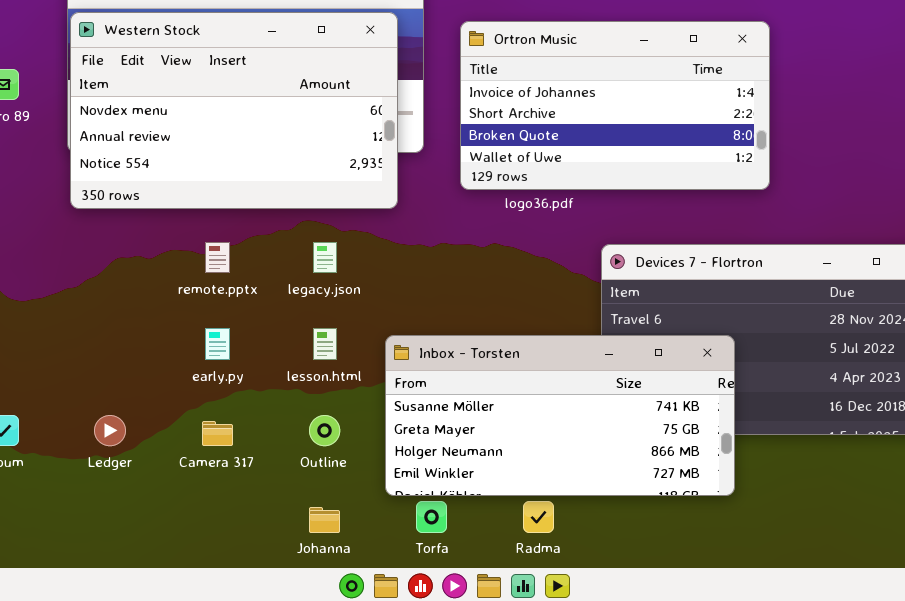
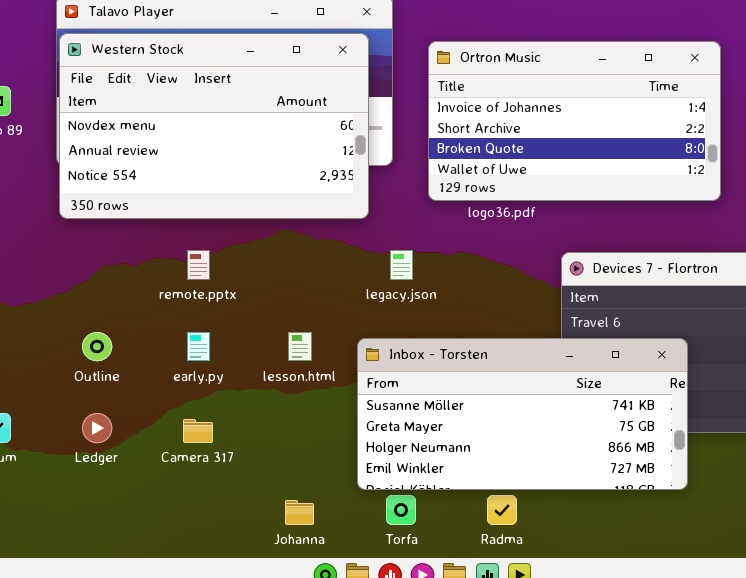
legacy.json: [313,242,337,273] -> [390,250,413,280], moved
Outline: [309,415,340,446] -> [82,332,112,361], moved

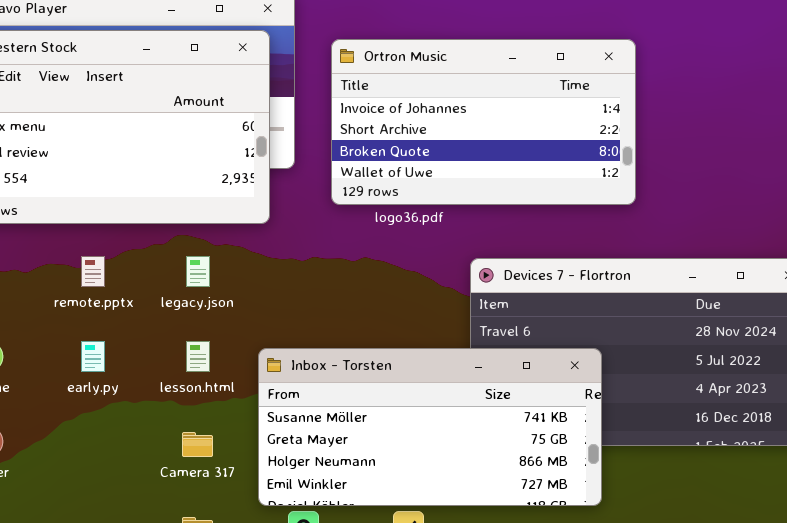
legacy.json: [390,250,413,280] -> [186,256,210,287], moved
Camera 317: [183,419,213,443] -> [182,432,213,457], moved

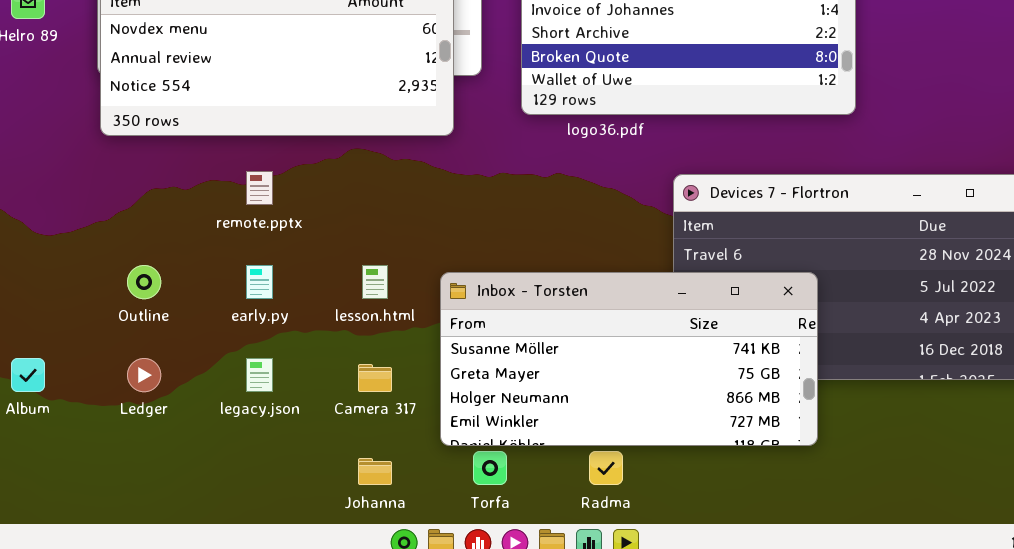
legacy.json: [186,256,210,287] -> [246,358,273,392], moved

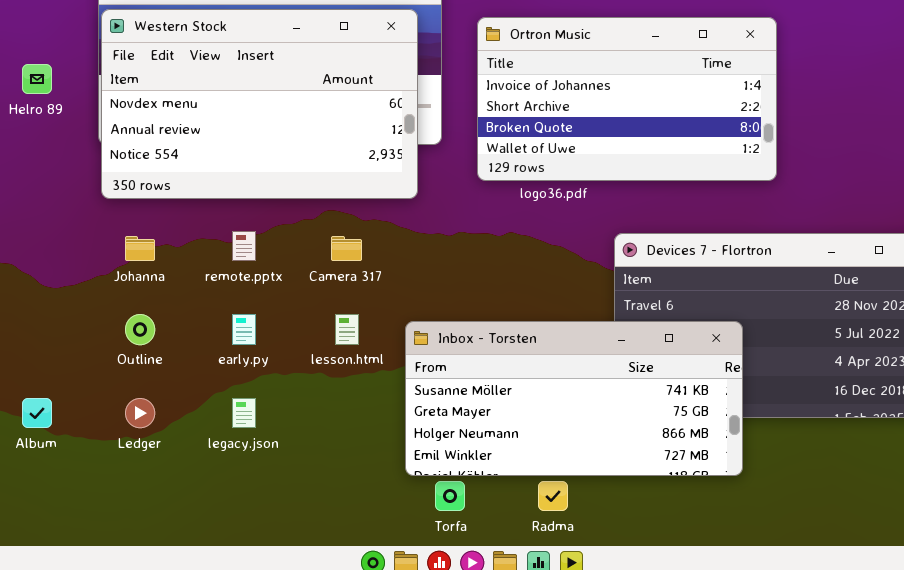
Camera 317: [358,364,392,392] -> [331,236,362,261], moved
Johanna: [358,458,392,485] -> [125,236,155,261], moved

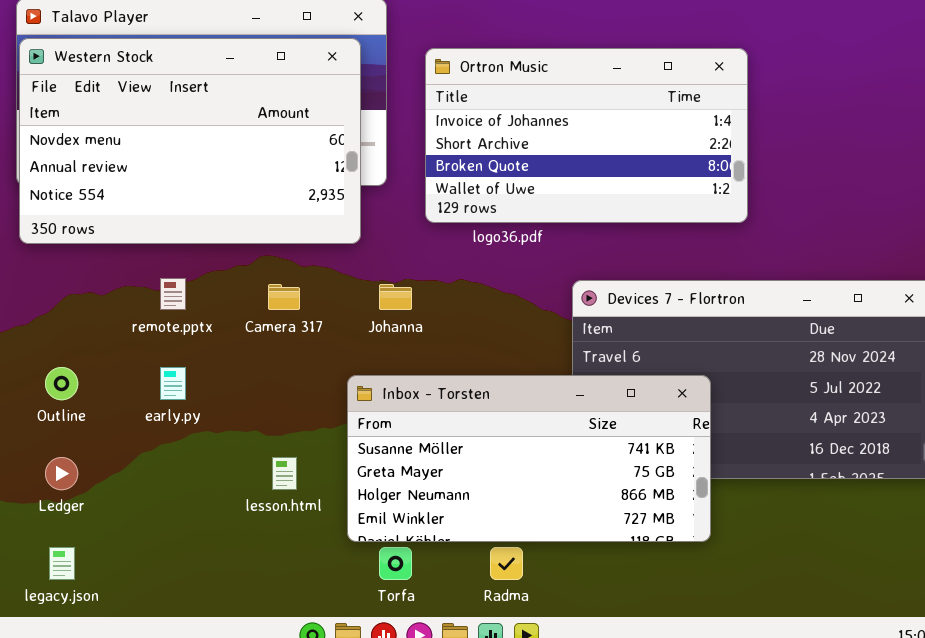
Johanna: [125,236,155,261] -> [379,284,412,310], moved
lesson.html: [335,314,359,345] -> [272,457,297,490], moved
legacy.json: [232,398,256,428] -> [49,547,75,580], moved

